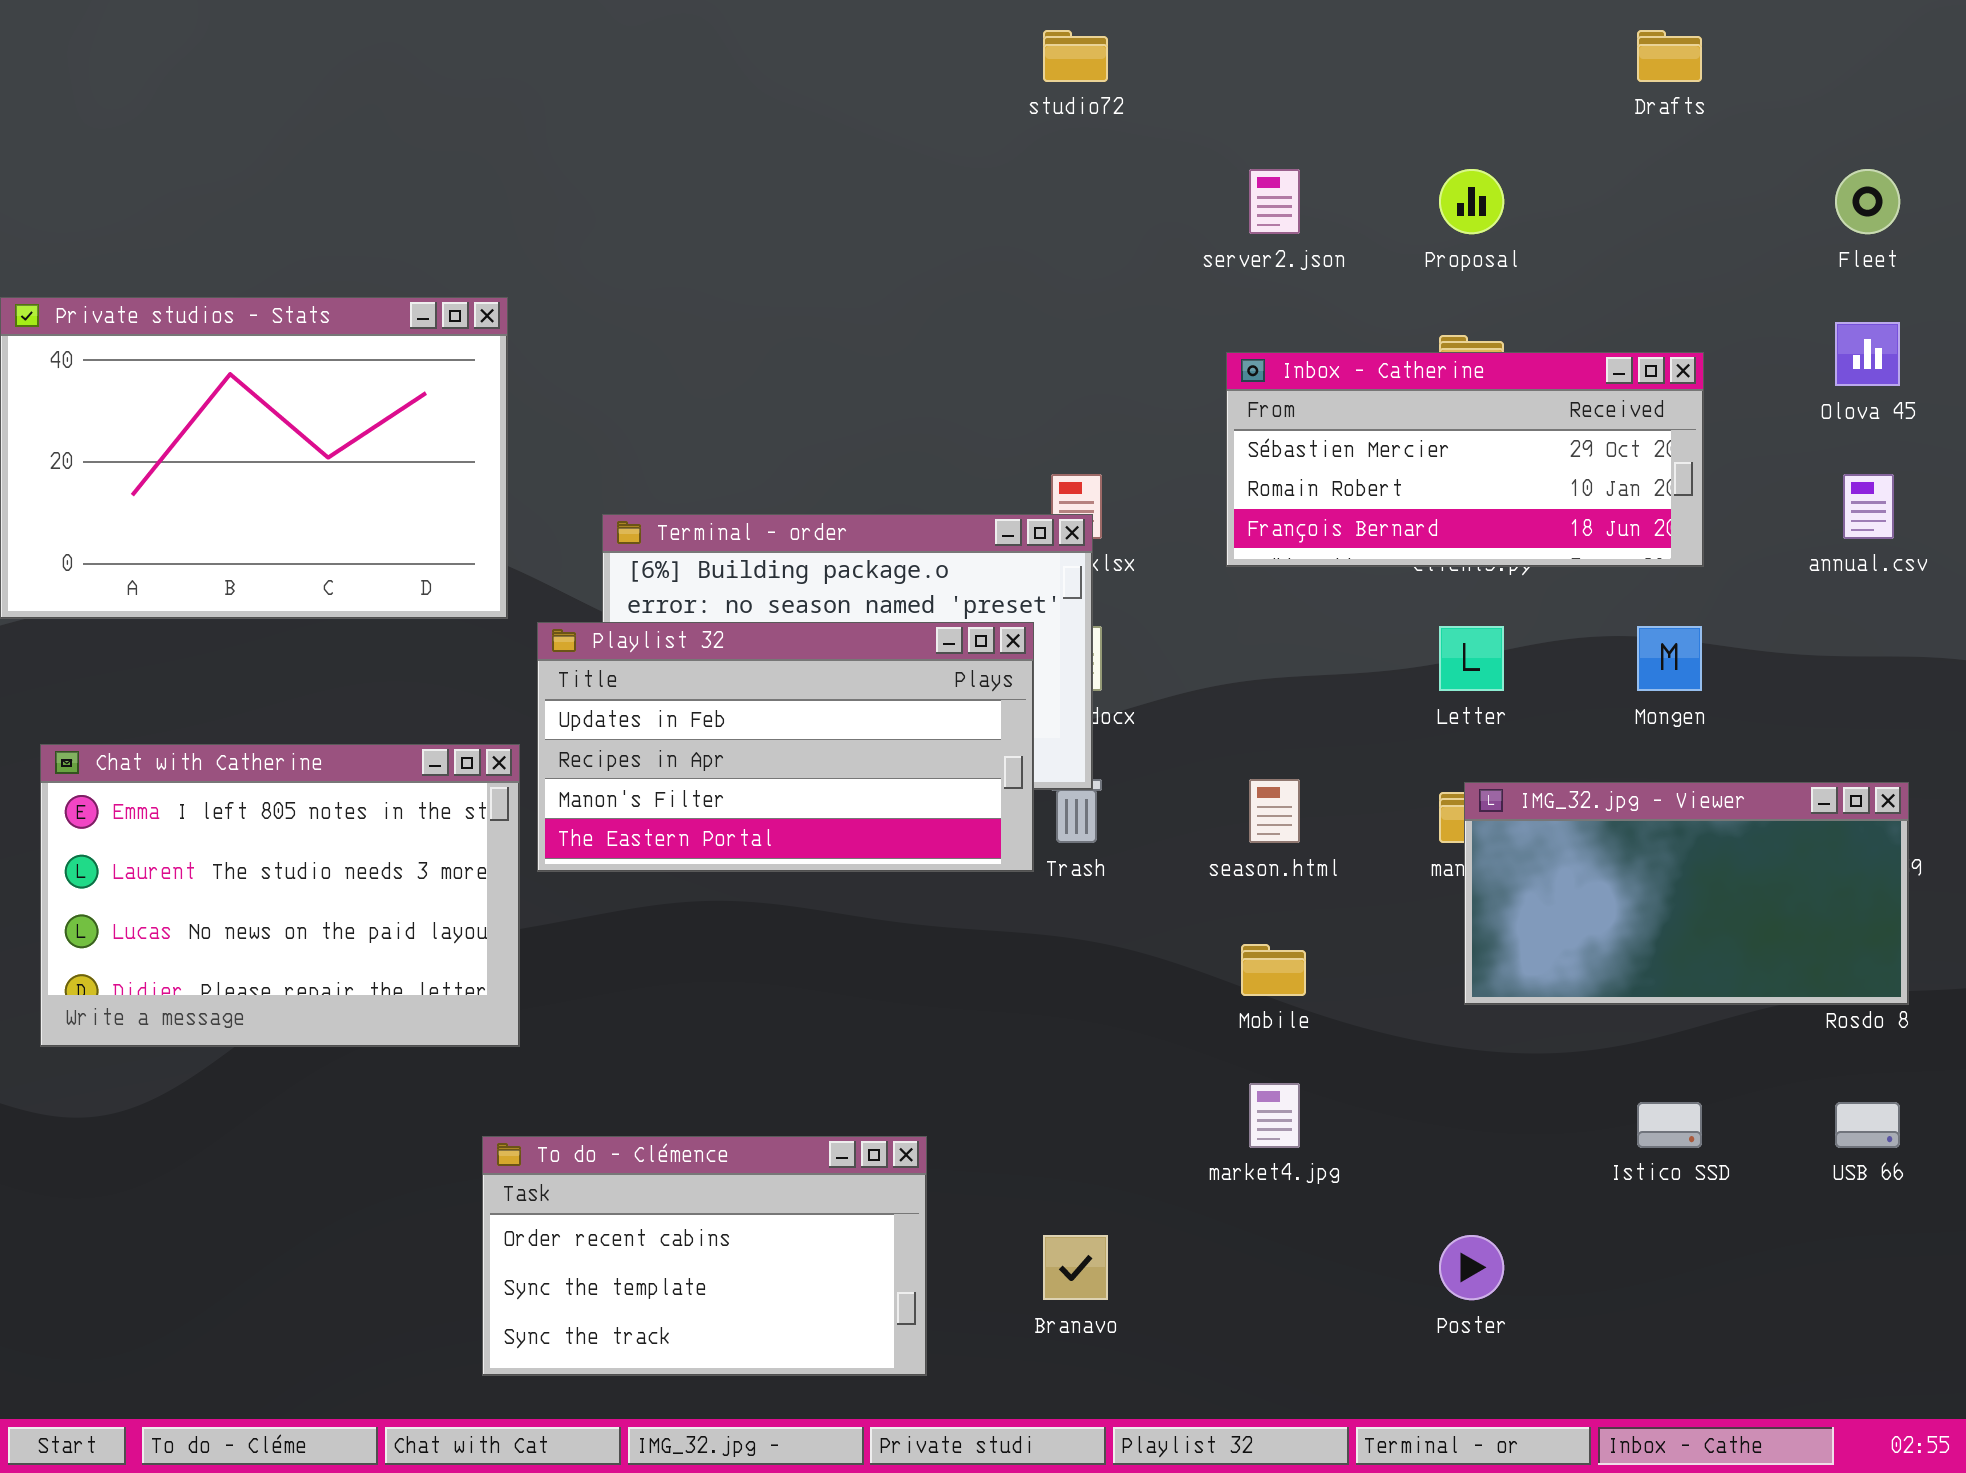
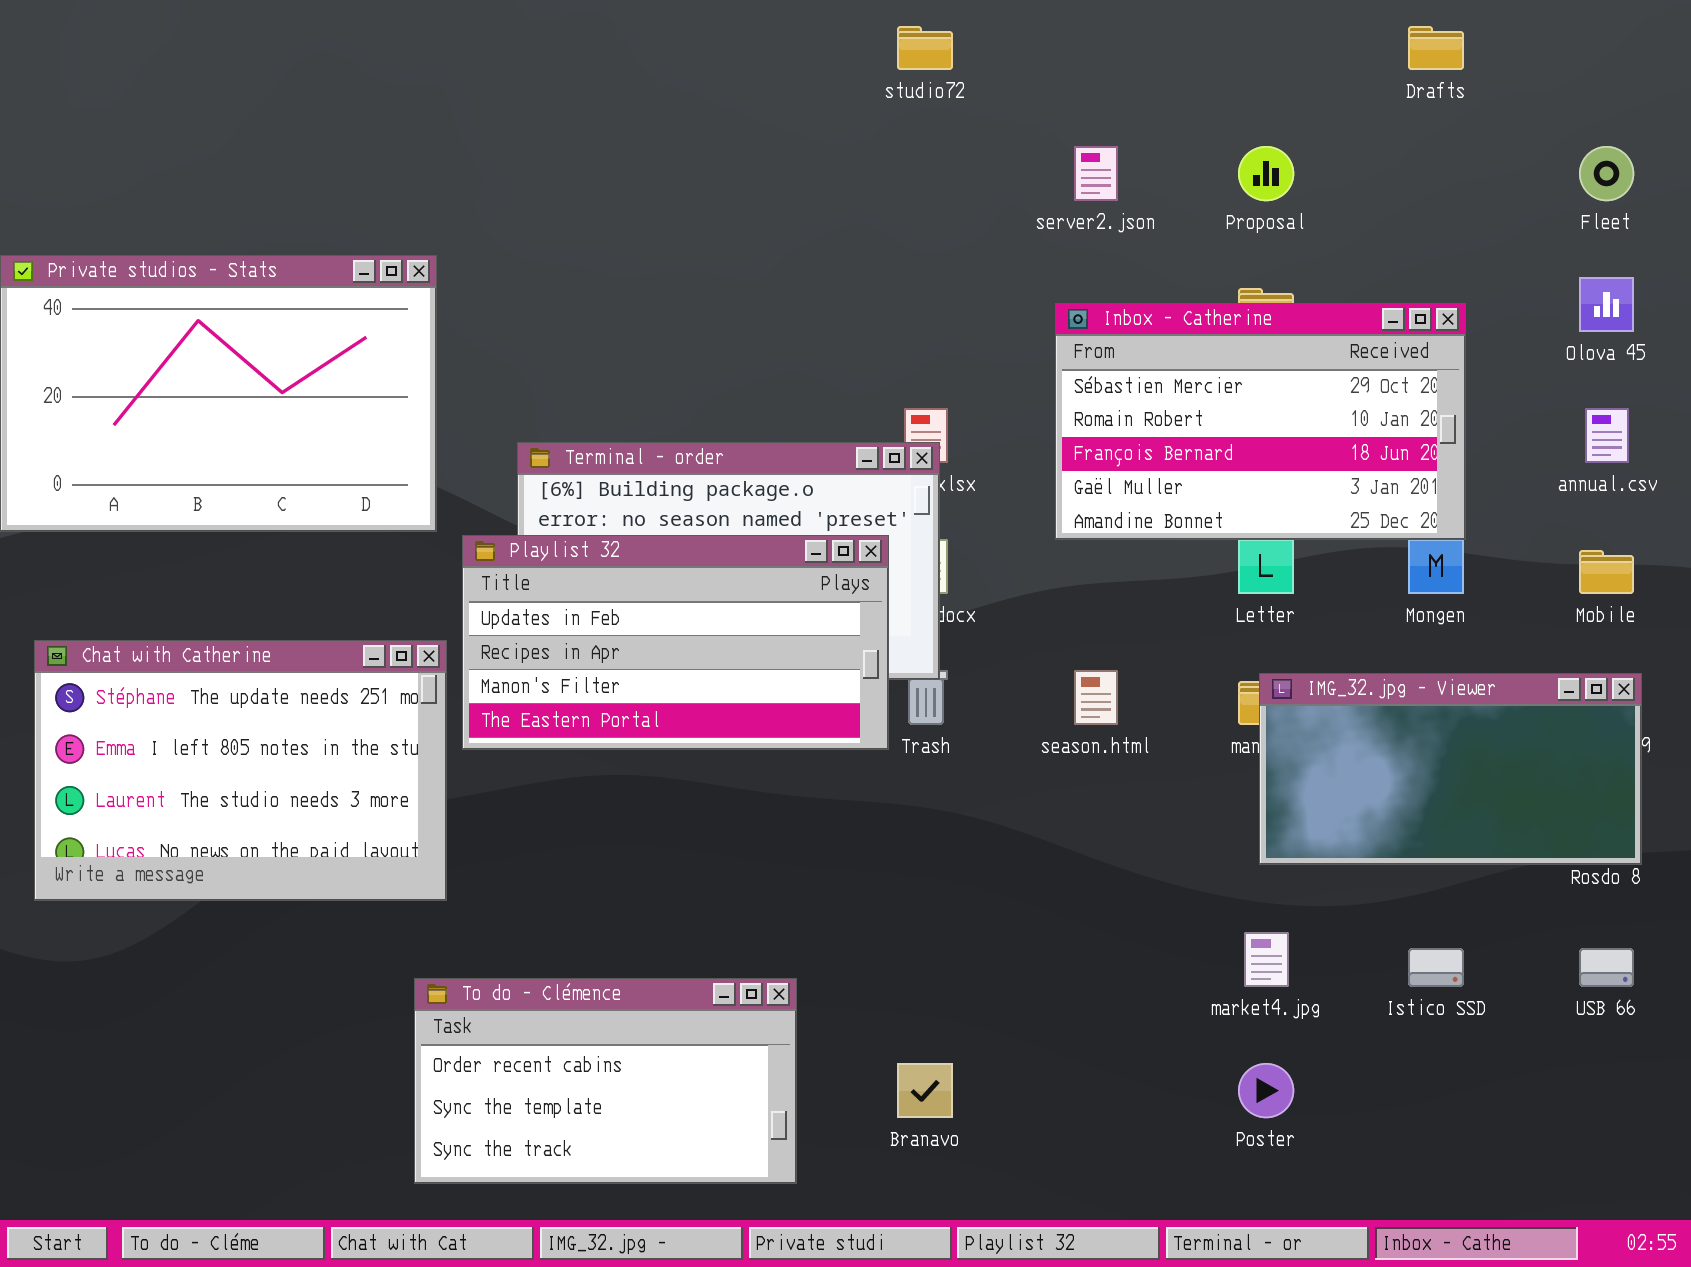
Inbox - Catherine: [1226,352,1704,567] -> [1055,303,1466,540], resized
Chat with Catherine: [40,744,520,1047] -> [34,640,447,901], scrolled up 1 row
Mobile: [1241,944,1306,996] -> [1579,550,1634,594], moved
market4.jpg: [1249,1083,1300,1148] -> [1244,932,1289,987], moved

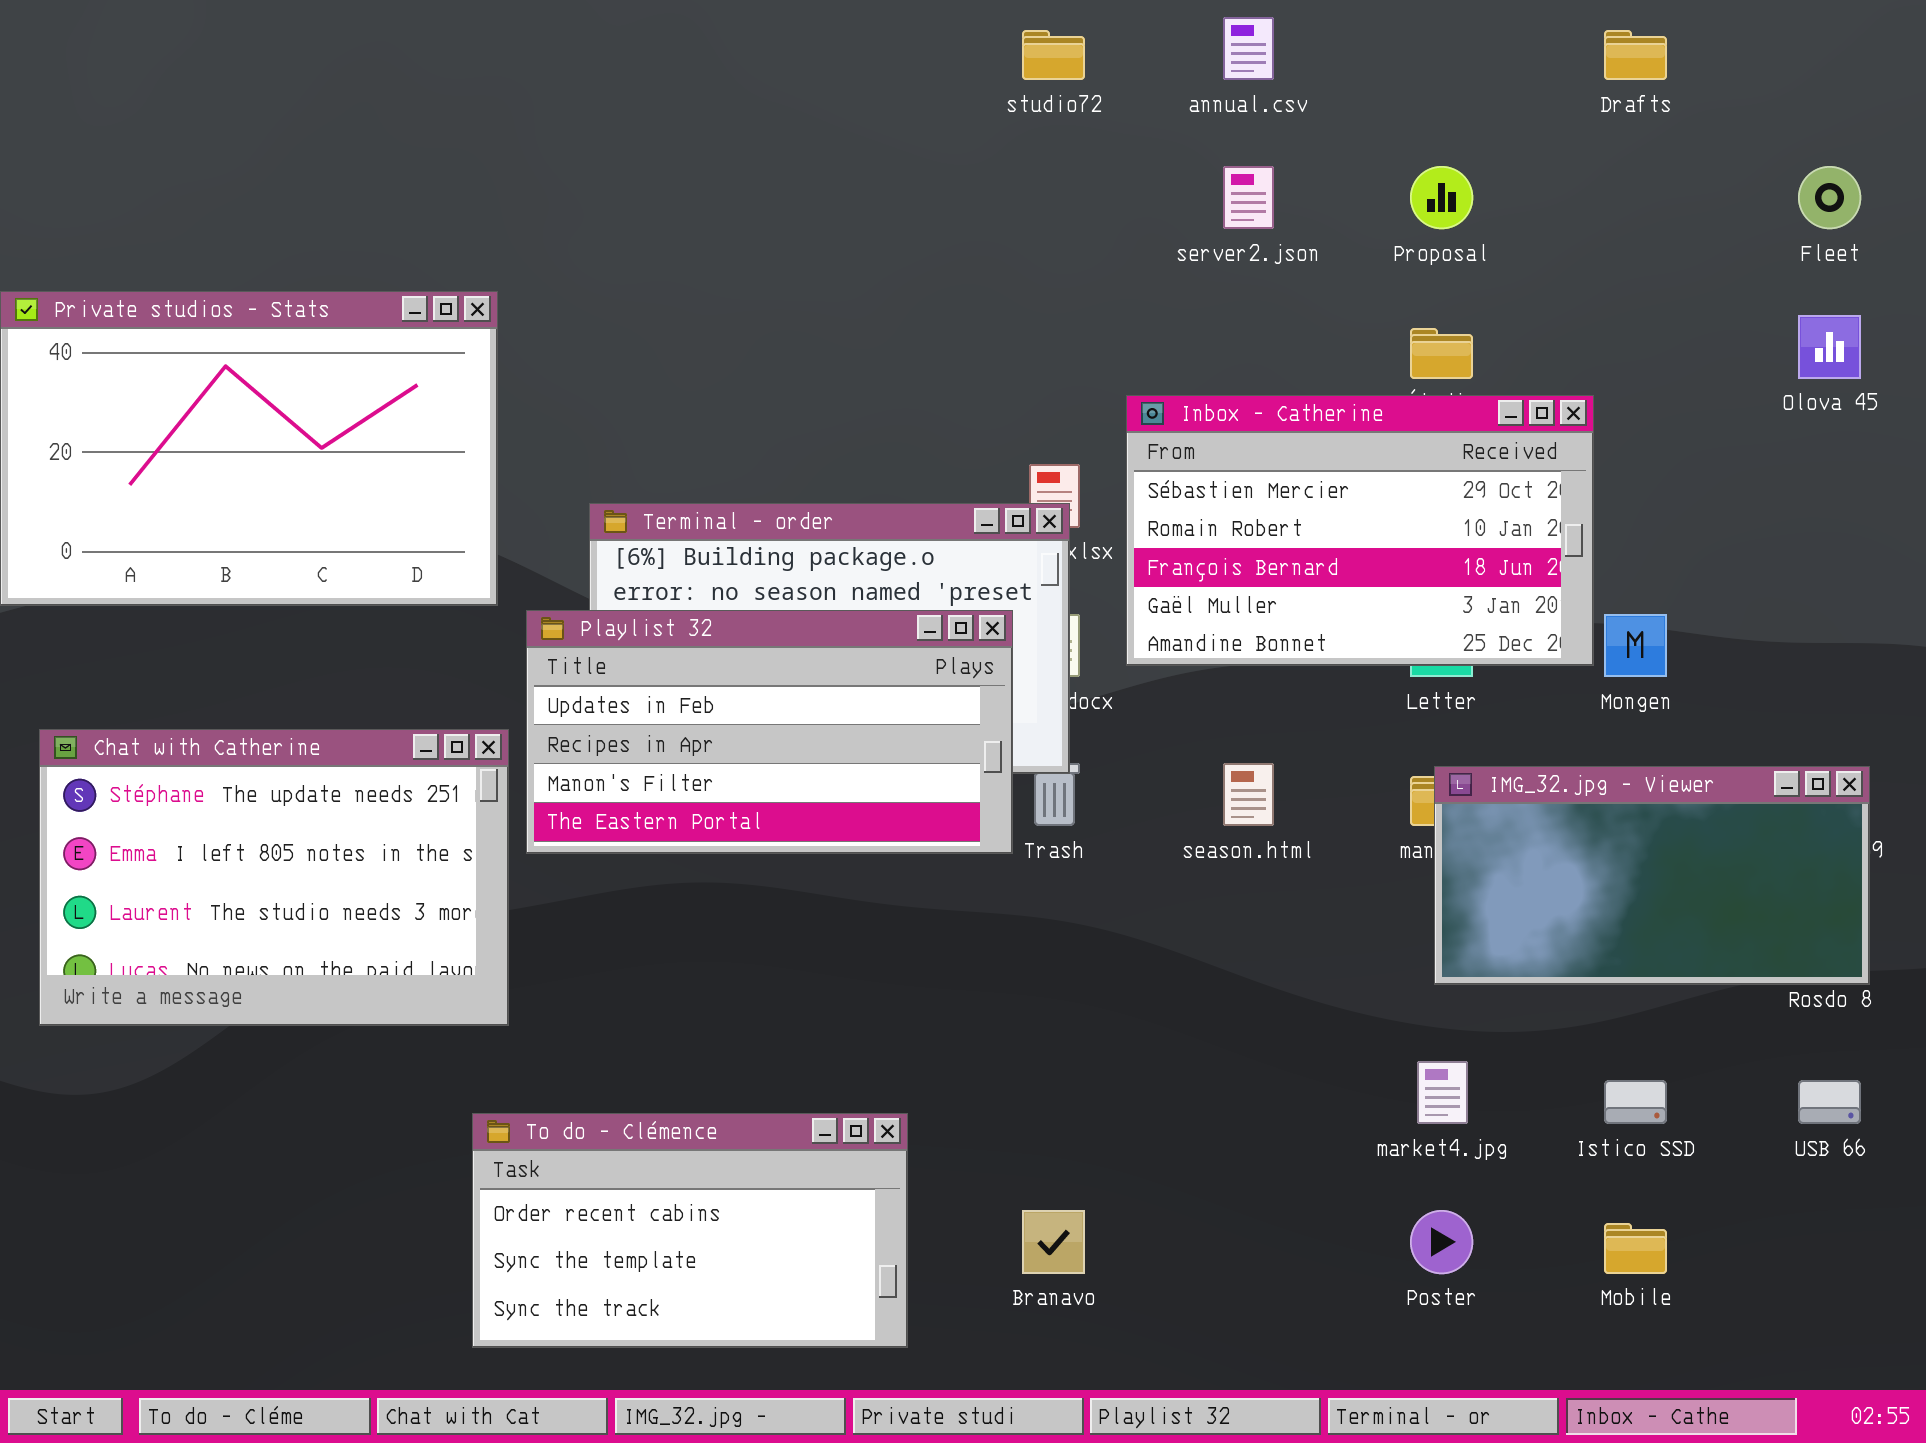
Inbox - Catherine: [1055,303,1466,540] -> [1126,395,1594,666], moved
annual.csv: [1585,408,1629,463] -> [1223,17,1274,80], moved
Mobile: [1579,550,1634,594] -> [1604,1223,1667,1274], moved

